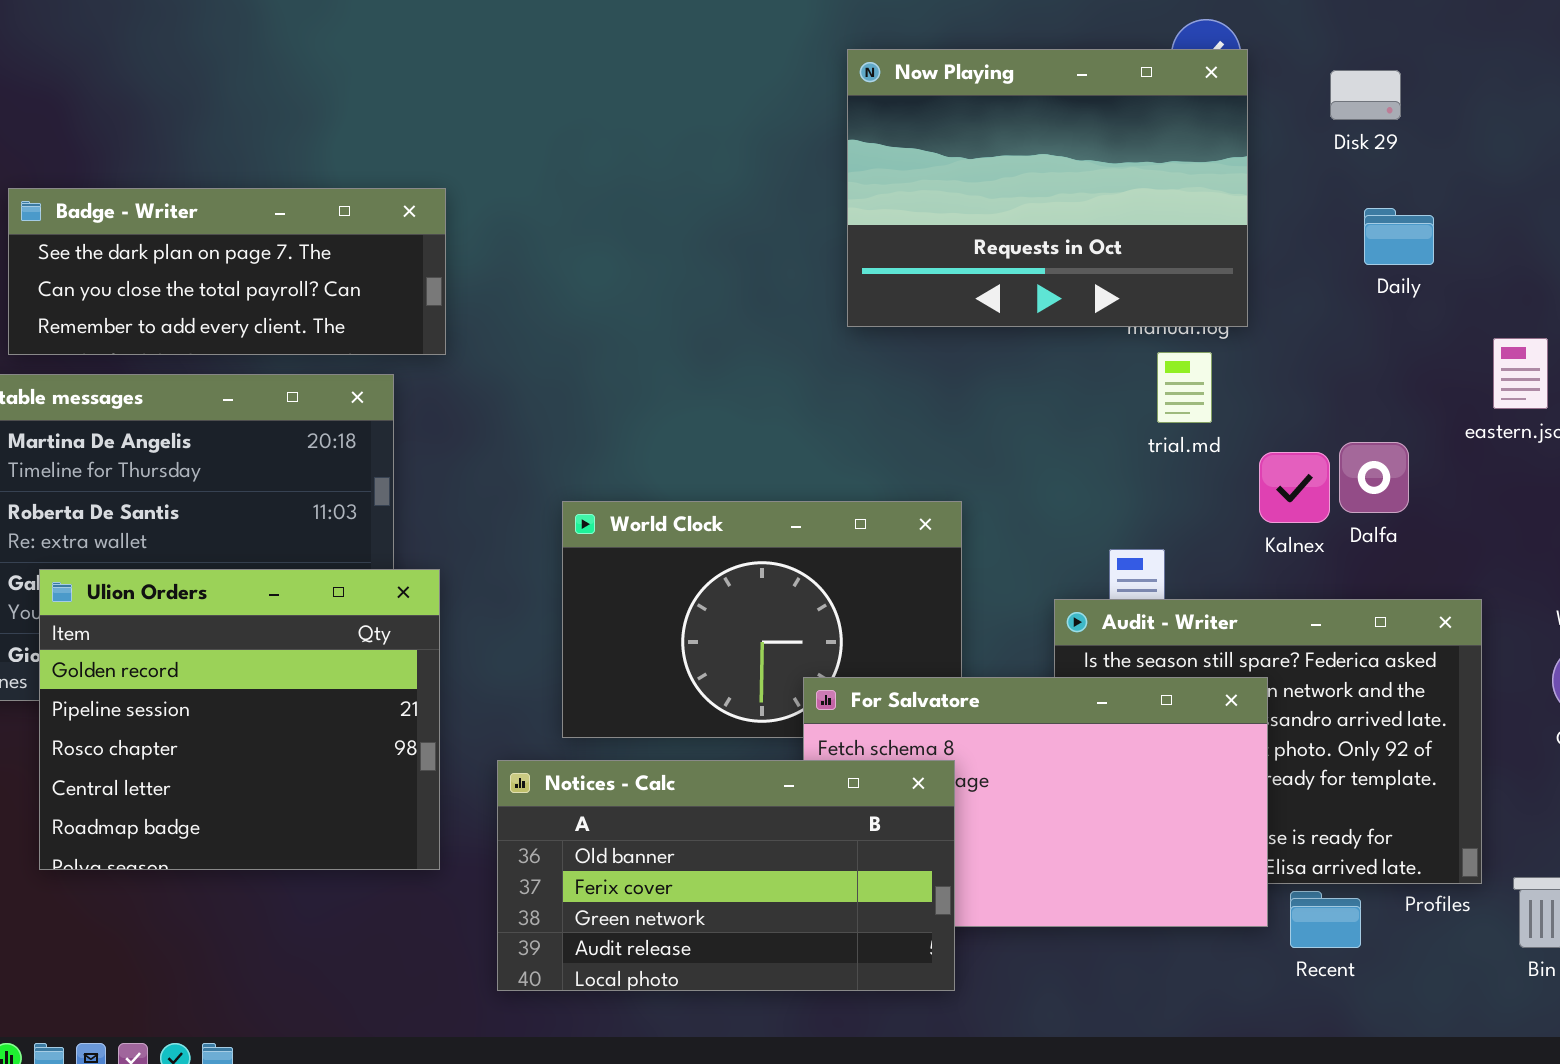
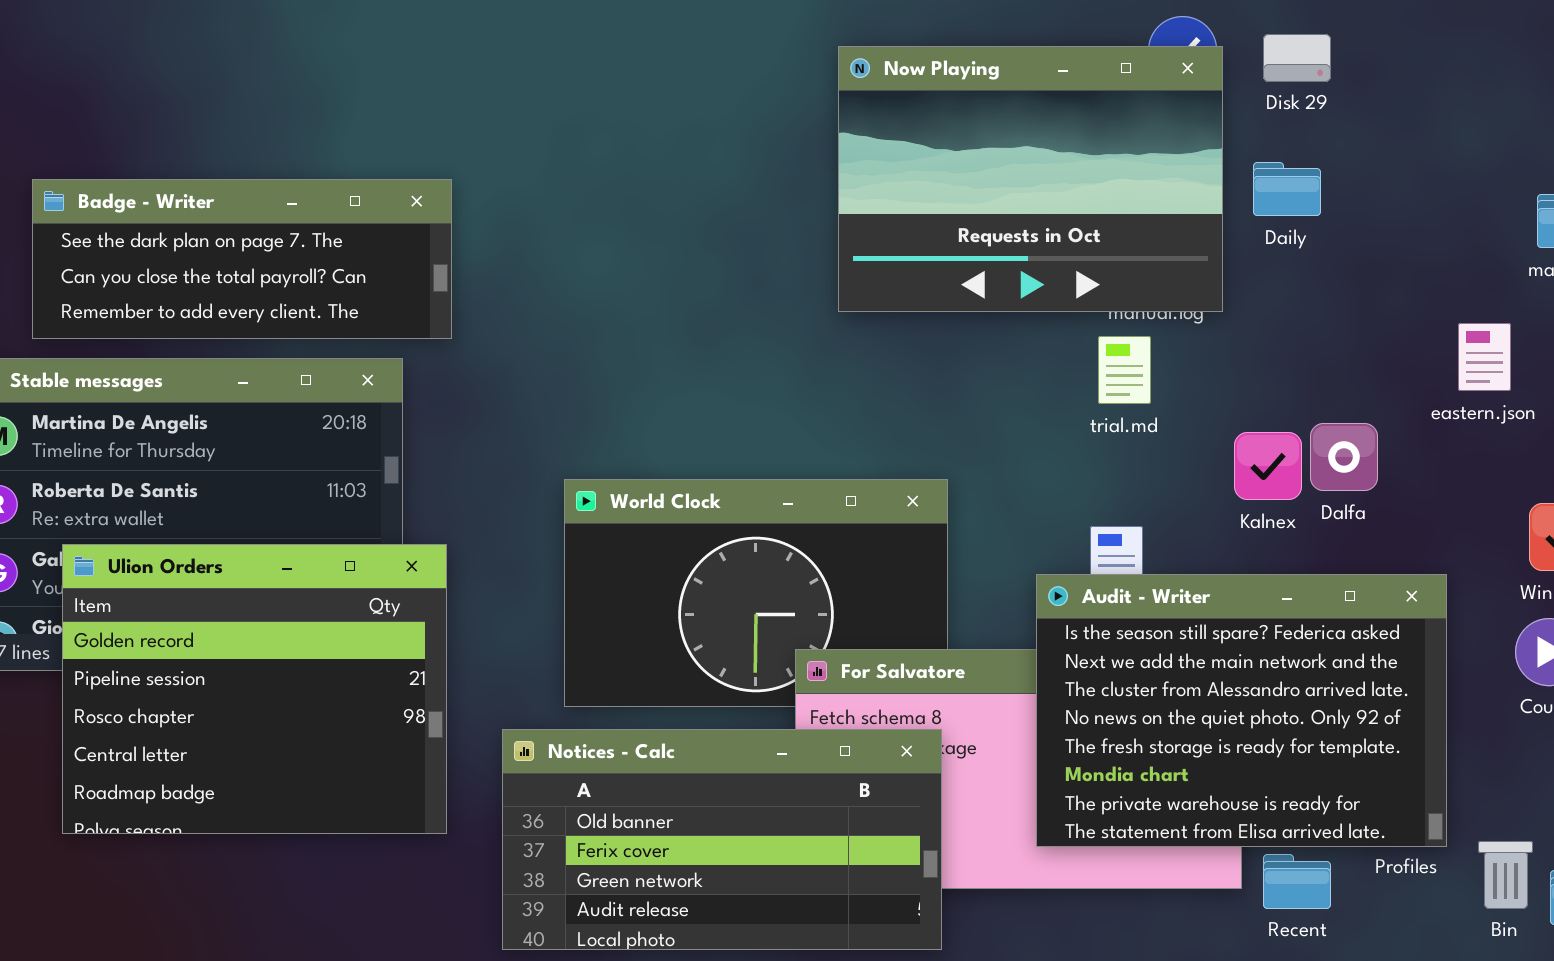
Disk 29: [1330,70,1401,120] -> [1263,34,1331,82], moved
Daily: [1364,208,1434,265] -> [1253,162,1321,216], moved
trial.md: [1157,352,1212,423] -> [1098,336,1151,404], moved
Audit - Writer: [1054,599,1482,884] -> [1036,574,1447,847], raised

